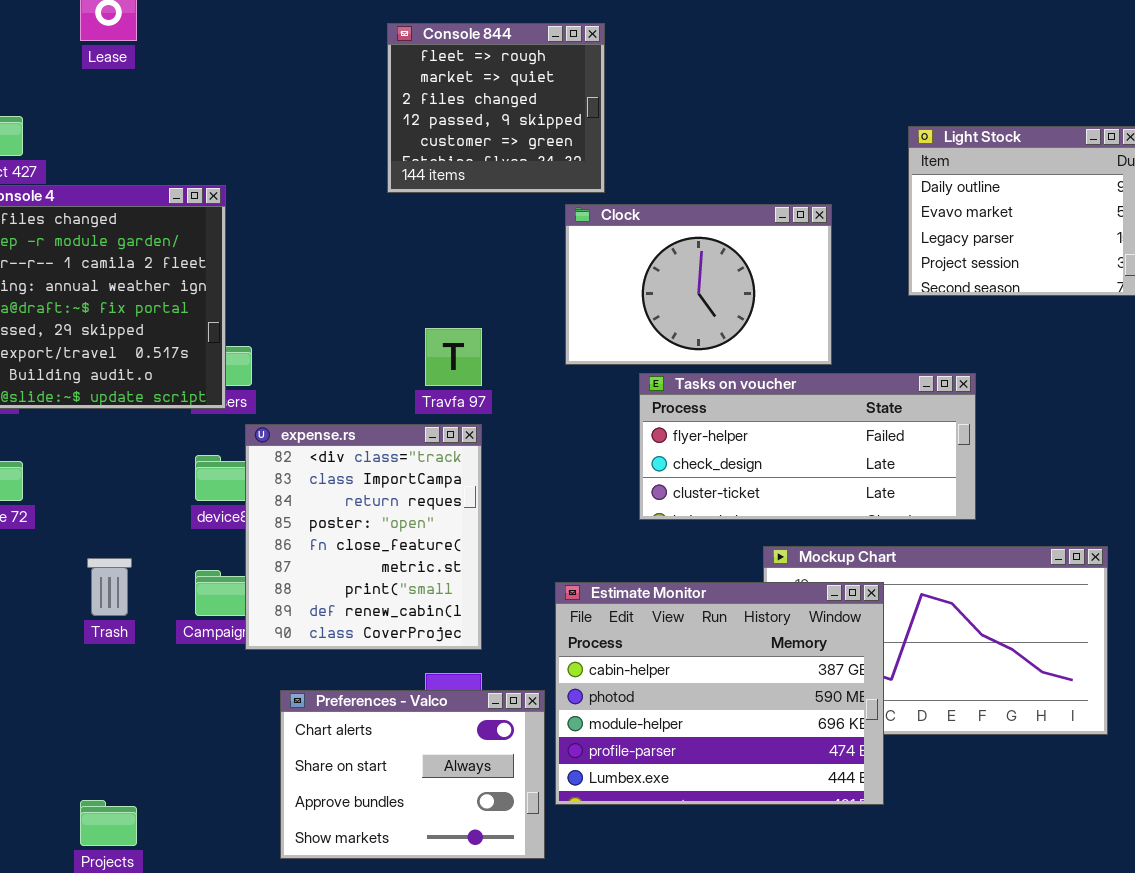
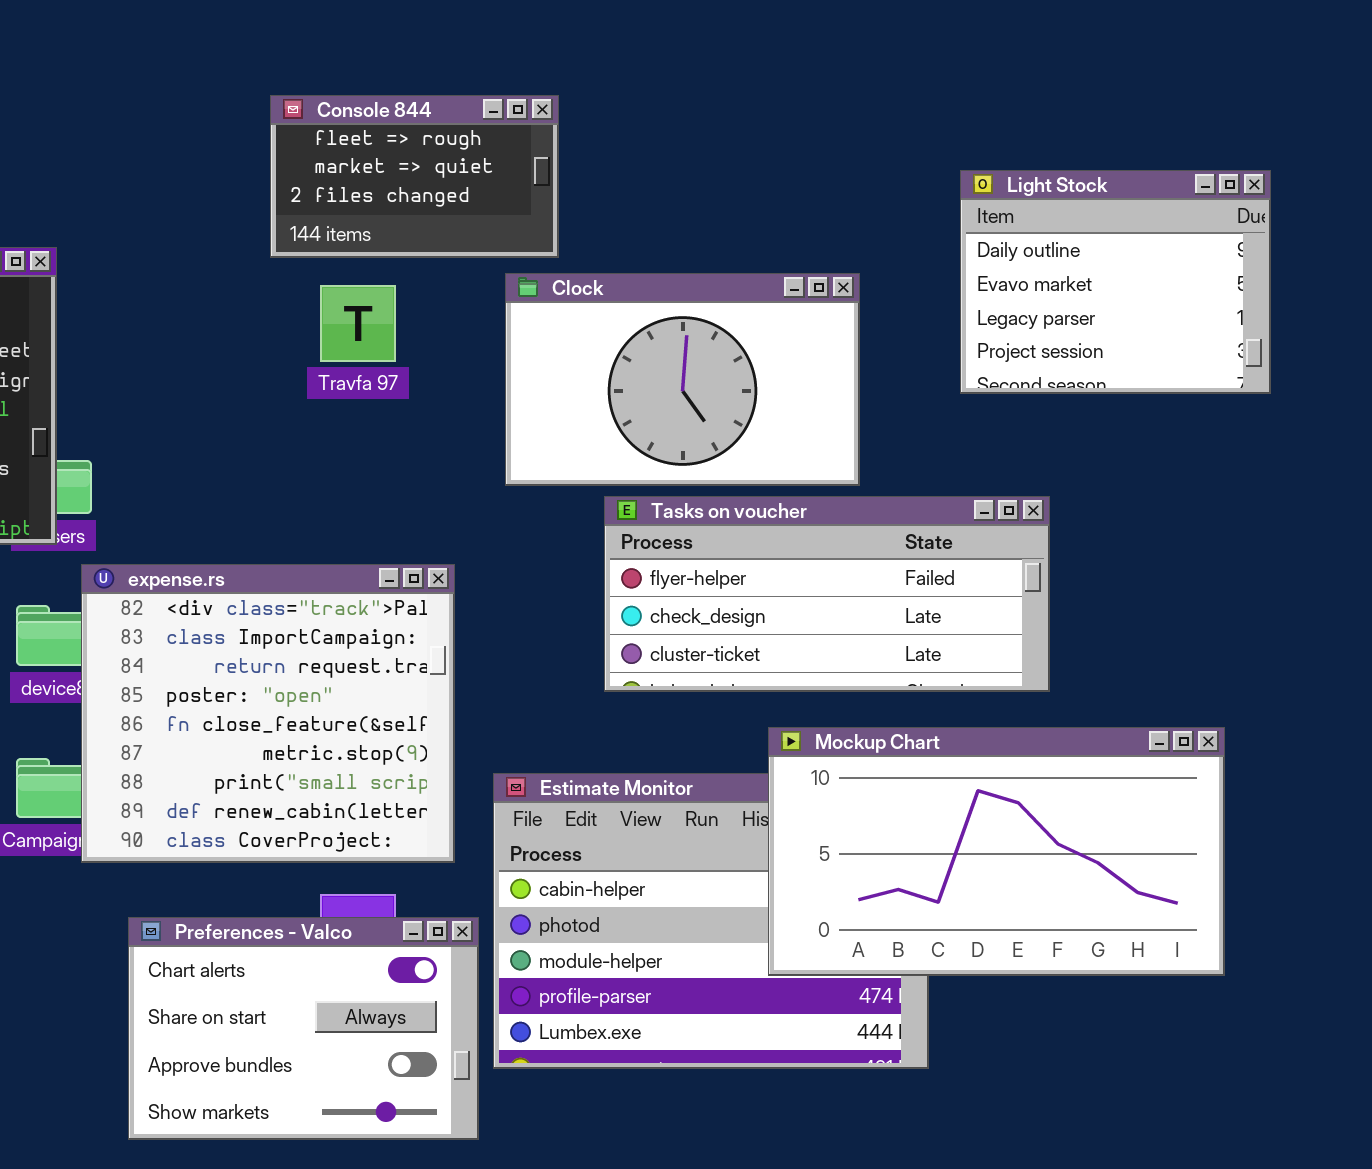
Console 844: [387,23,605,193] -> [270,95,559,258], resized
Travfa 97: [425,328,482,386] -> [320,285,396,362], moved
expense.rs: [245,424,482,650] -> [81,564,455,863], resized
Mockup Chart: [763,546,1108,735] -> [768,727,1225,976], raised

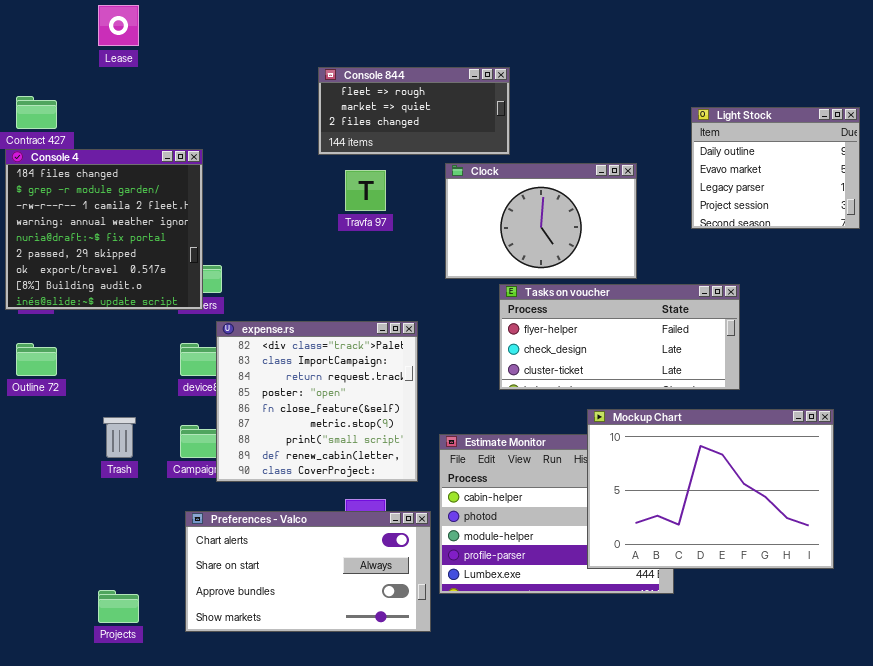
Console 844: [270,95,559,258] -> [318,67,510,155], resized
Mockup Chart: [768,727,1225,976] -> [587,409,834,569], resized
Preferences - Valco: [128,917,479,1140] -> [185,511,431,632], resized

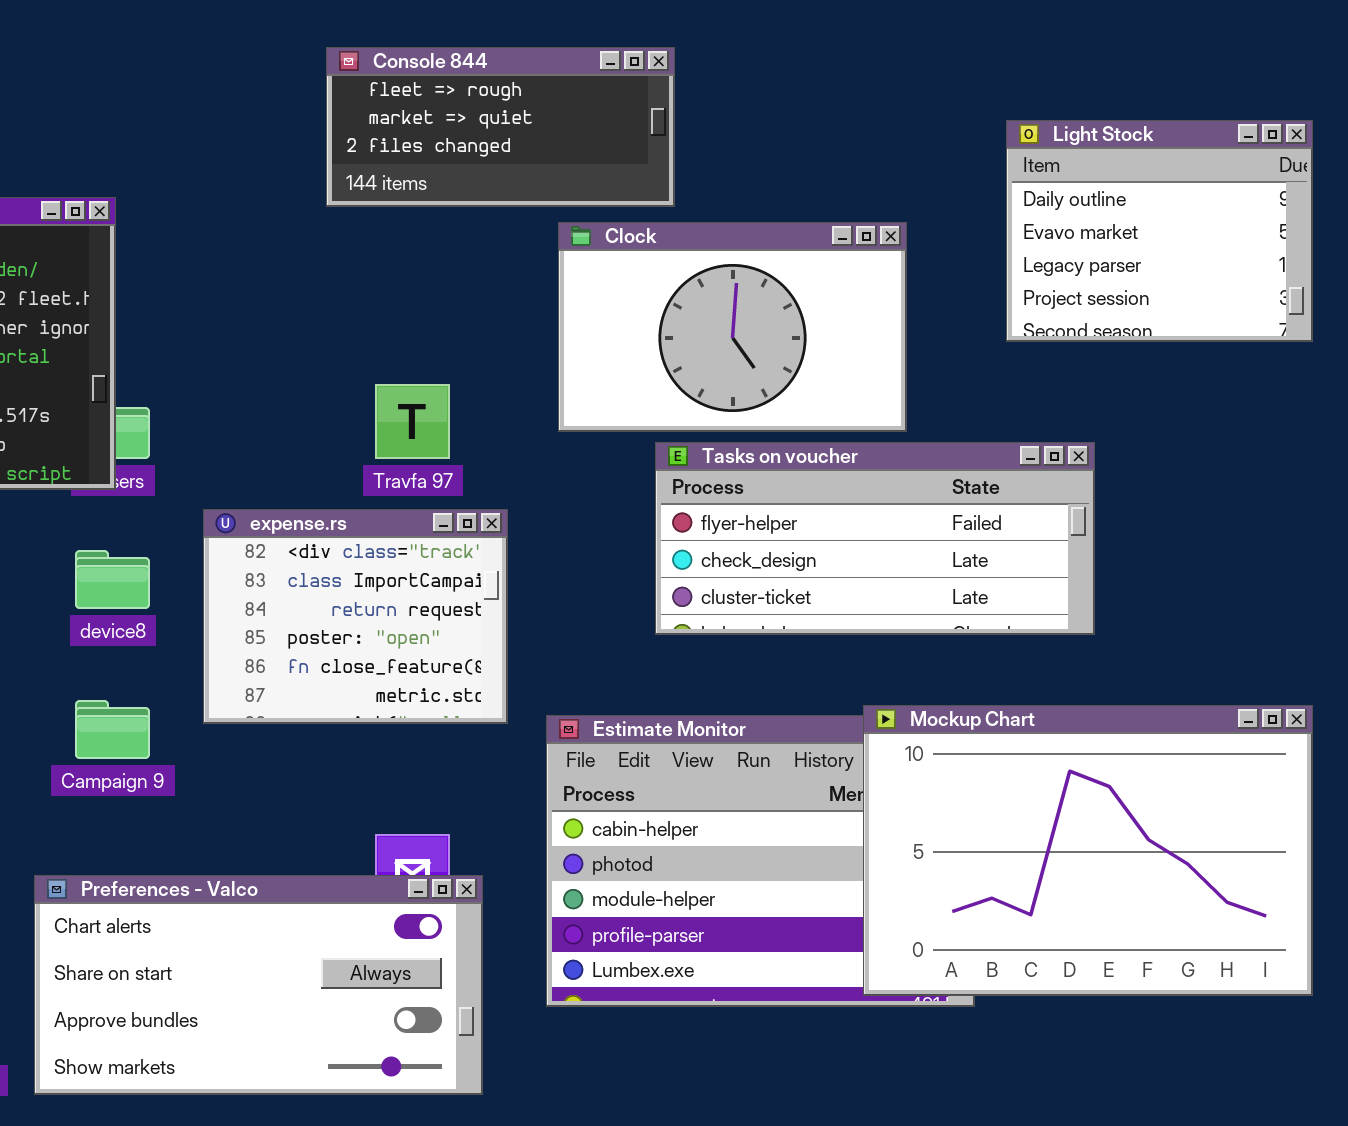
Travfa 97: [345,170,386,211] -> [375,384,450,459], moved
expense.rs: [216,321,418,482] -> [203,509,508,724], resized
Mockup Chart: [587,409,834,569] -> [863,705,1313,996], moved
Preferences - Valco: [185,511,431,632] -> [34,875,483,1095], moved

